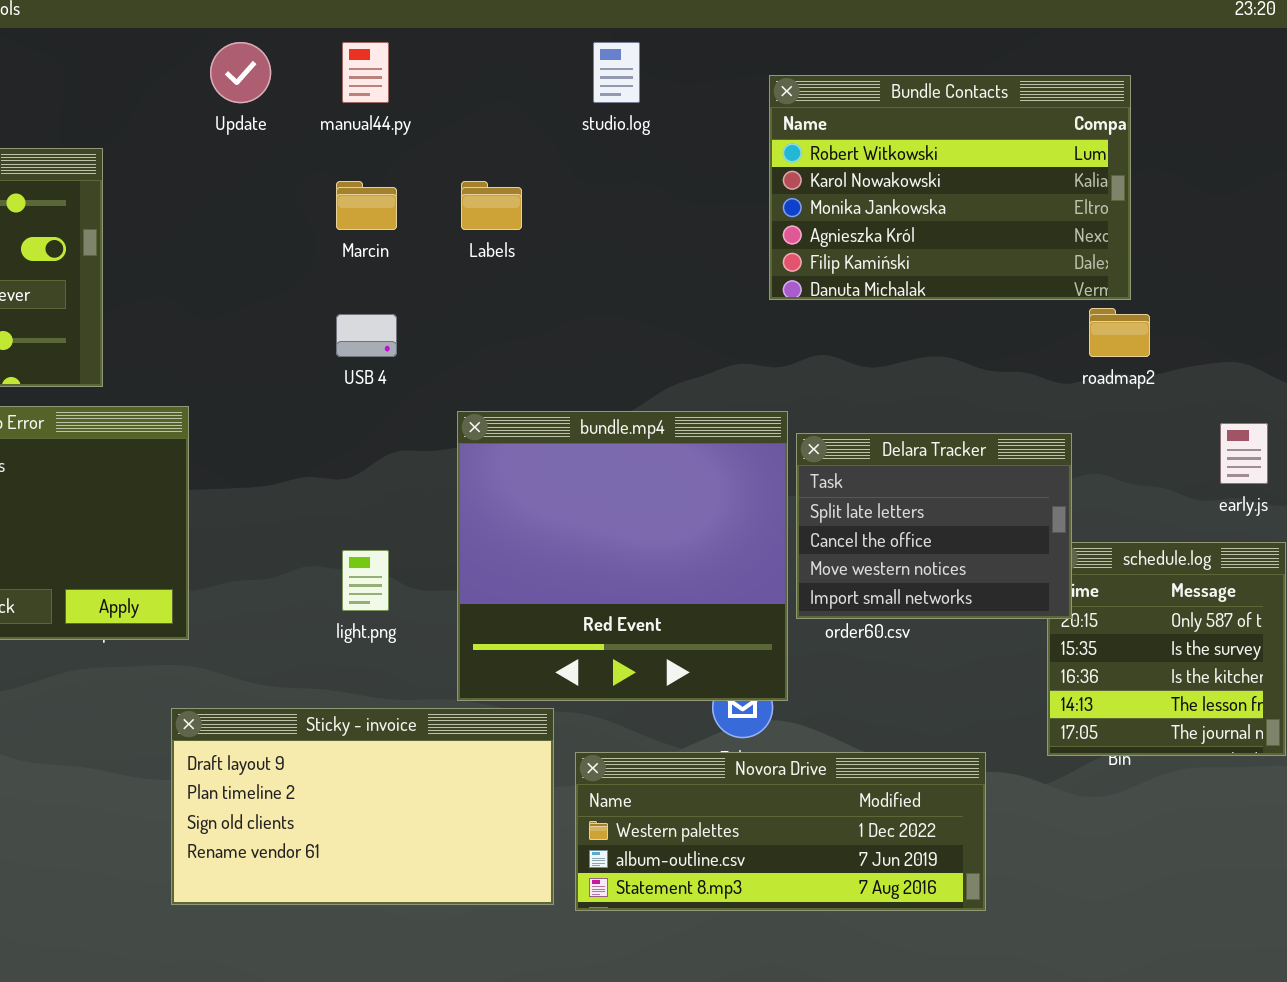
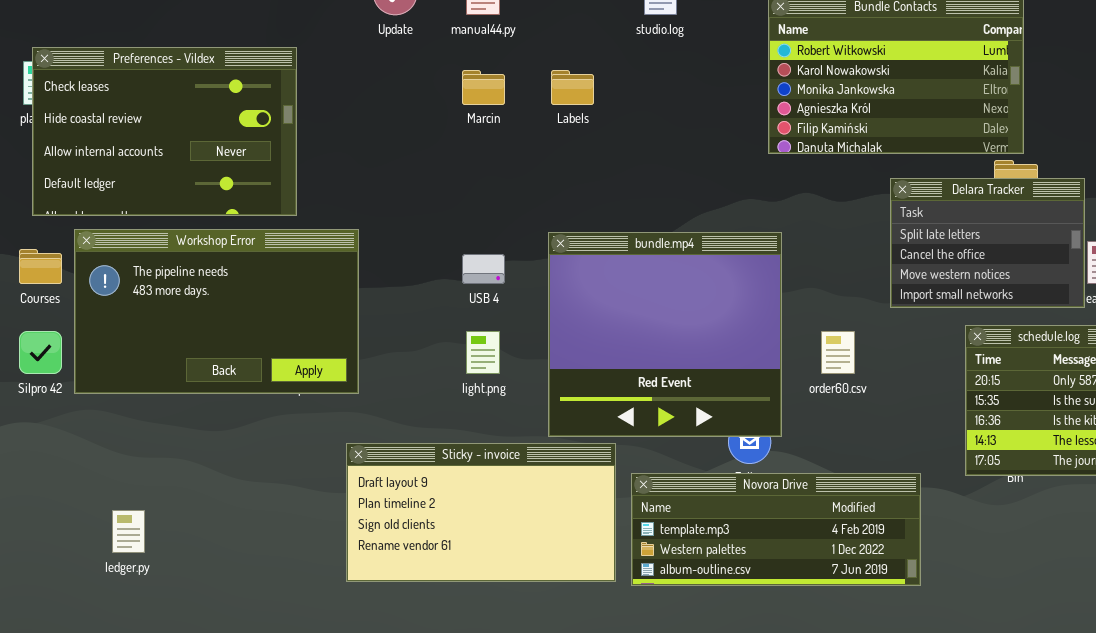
USB 4: [336,314,397,357] -> [462,254,505,284], moved
Delara Tracker: [796,433,1072,619] -> [890,178,1085,308], moved
Novora Drive: [575,752,986,911] -> [631,473,921,586], scrolled up 1 row

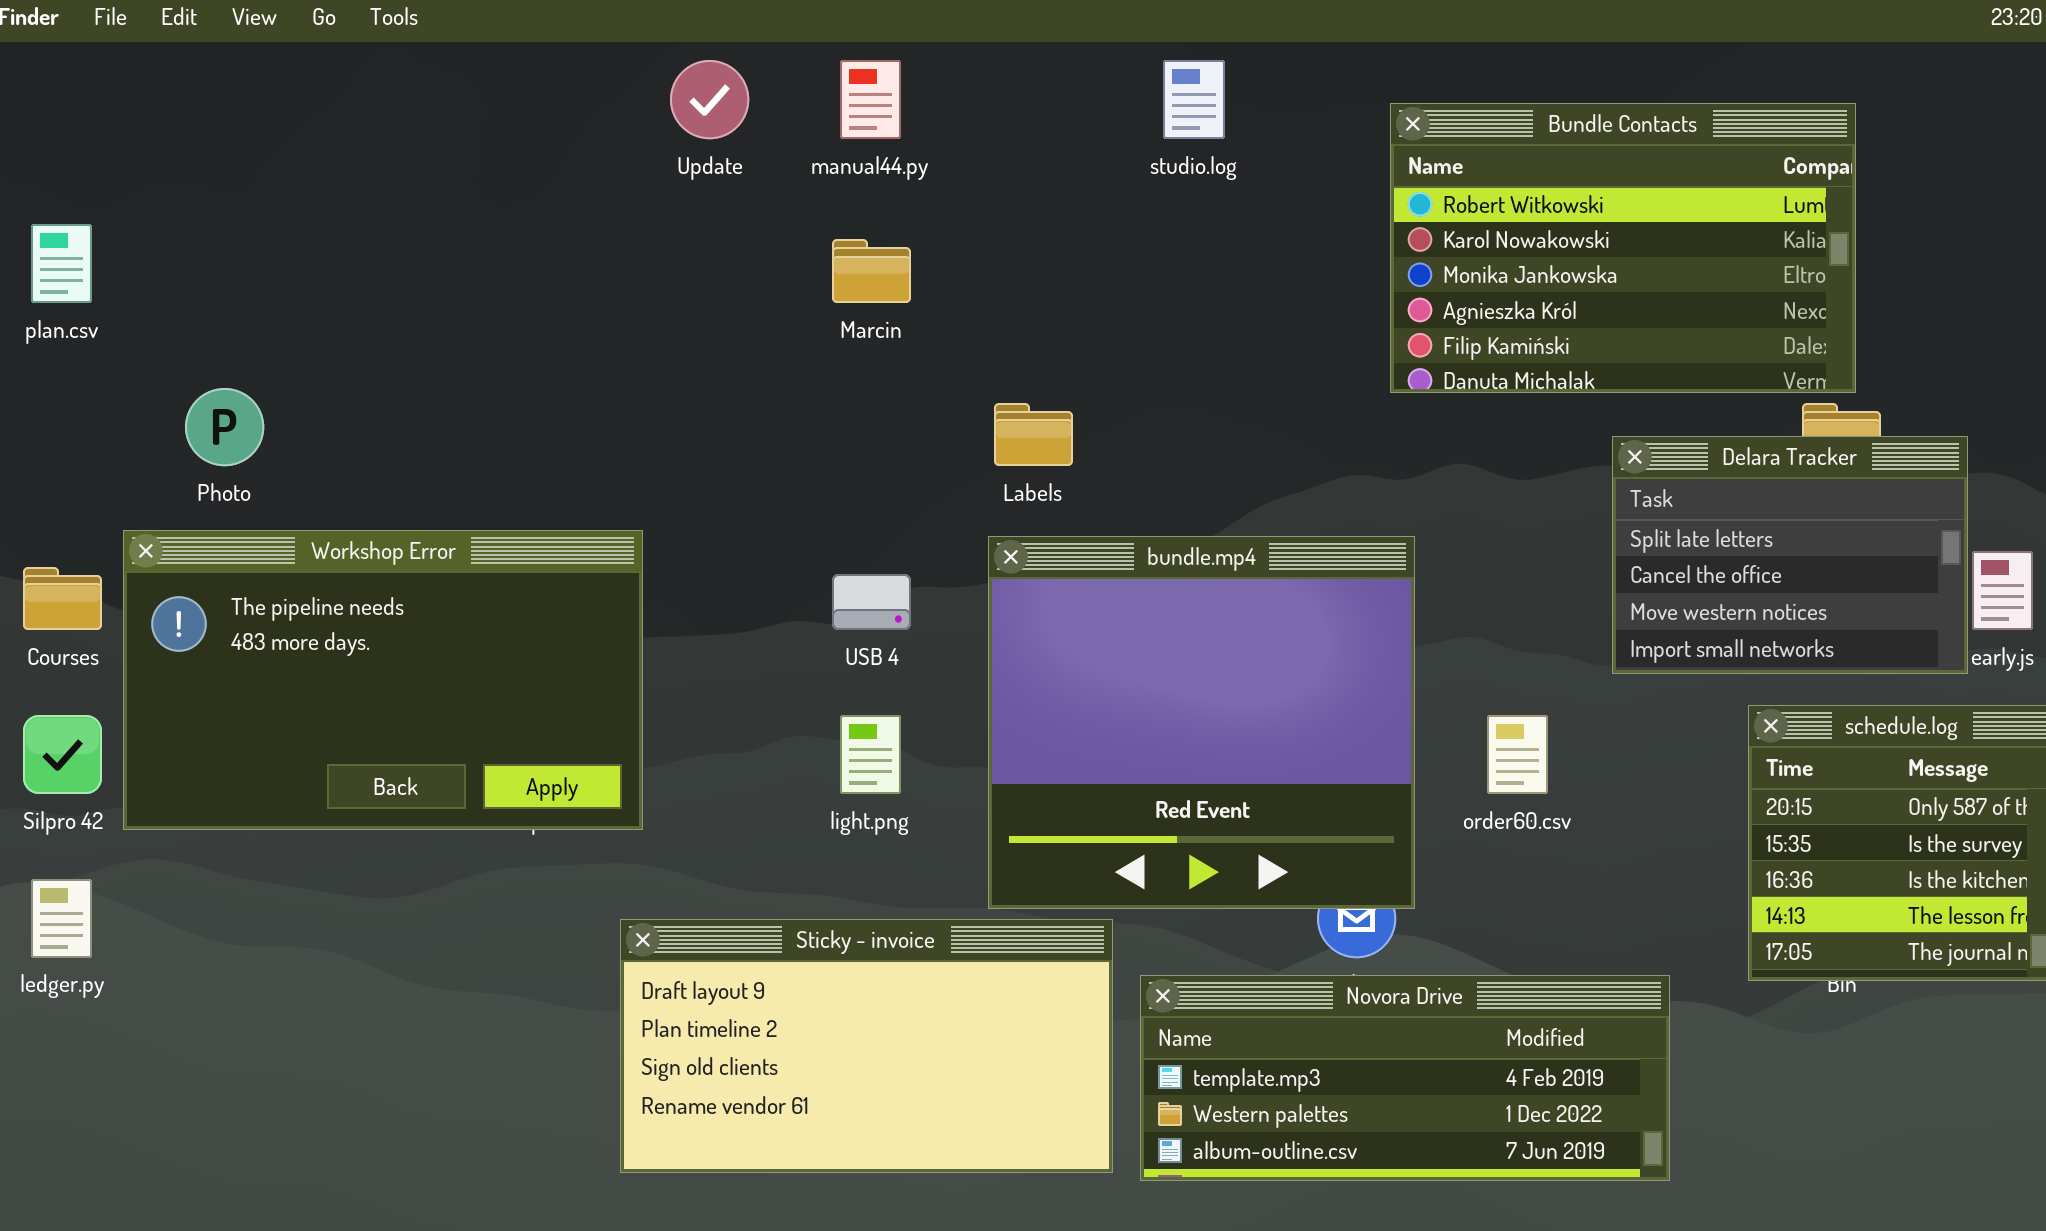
Preferences - Vildex: [32,47,297,216] -> none, closed
Labels: [551,70,594,105] -> [994,403,1073,466], moved
ledger.py: [112,510,145,553] -> [31,879,92,958], moved

